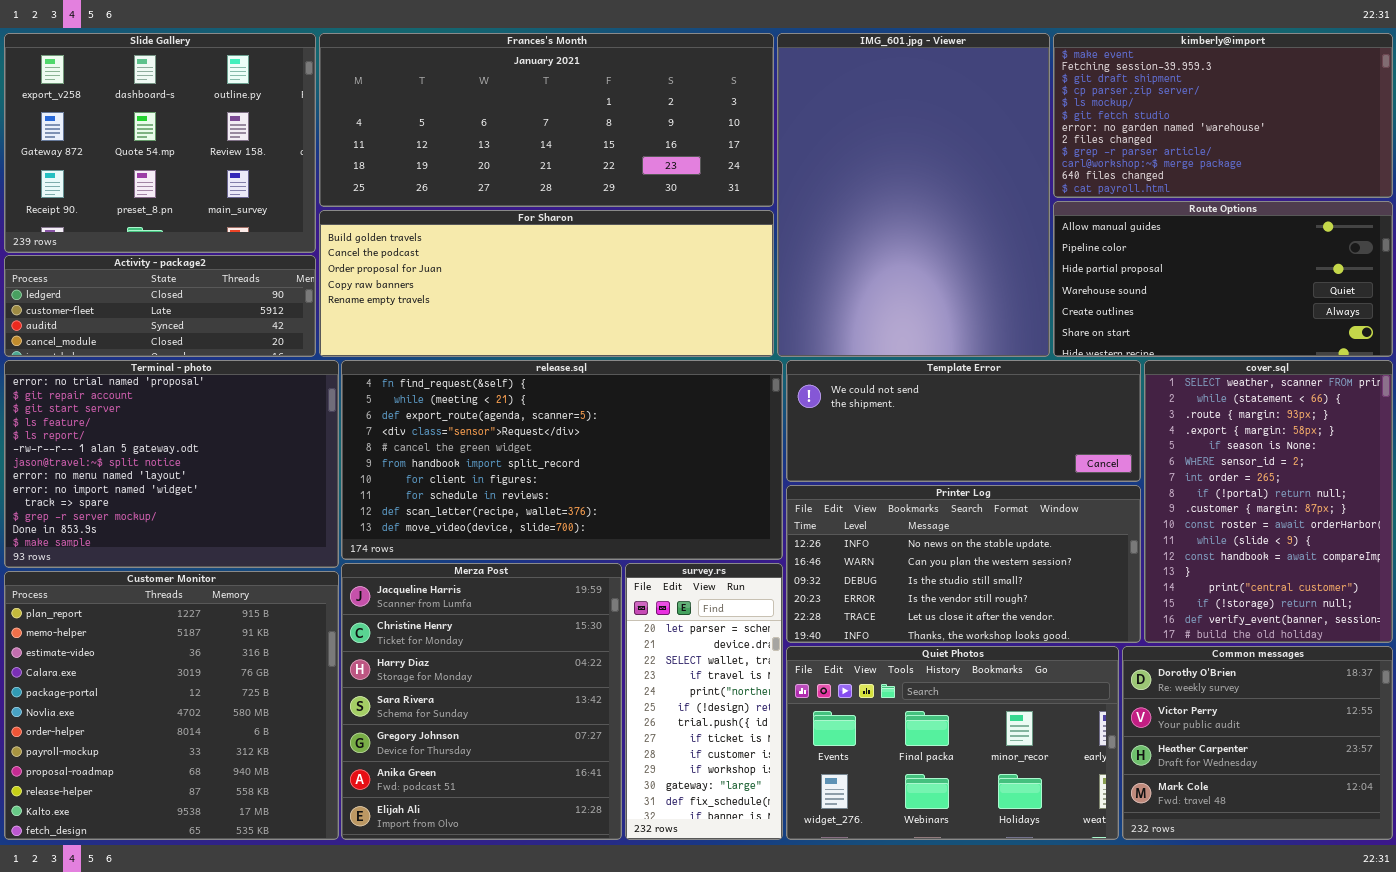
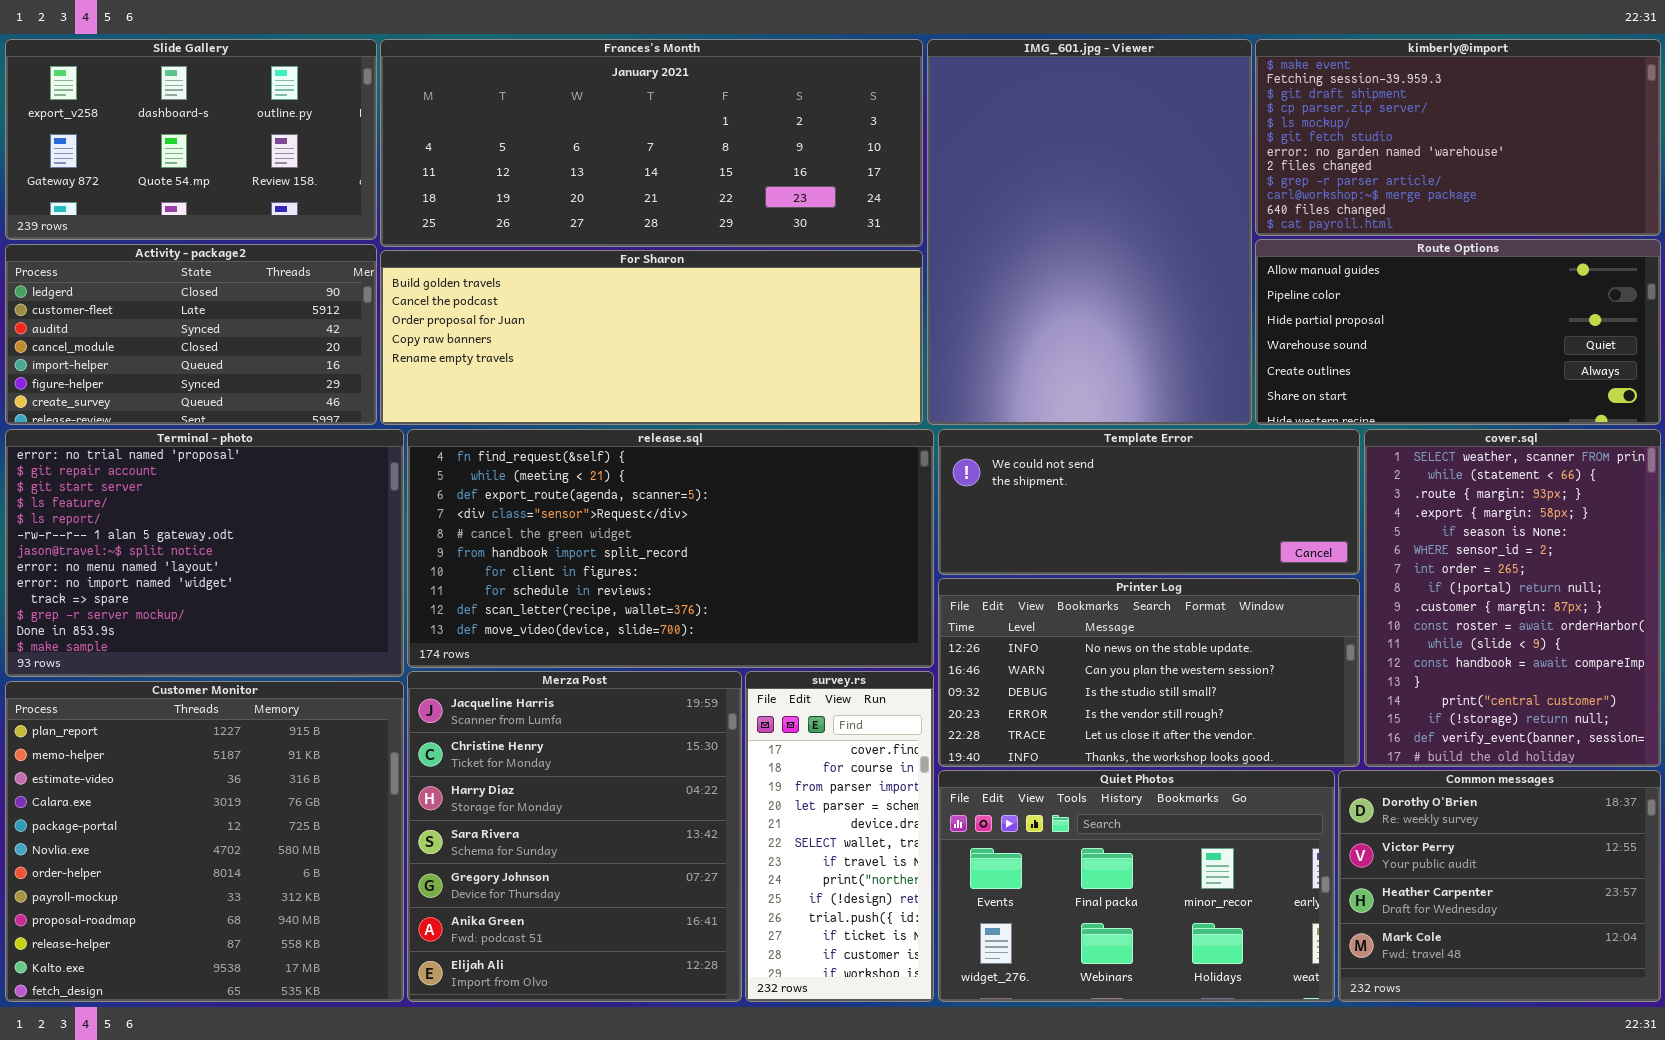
Slide Gallery: [4,33,316,253] -> [5,39,377,240], resized
Activity - package2: [4,255,316,357] -> [5,244,377,425], resized
survey.rs: [625,563,783,840] -> [745,671,934,1002], scrolled up 3 rows

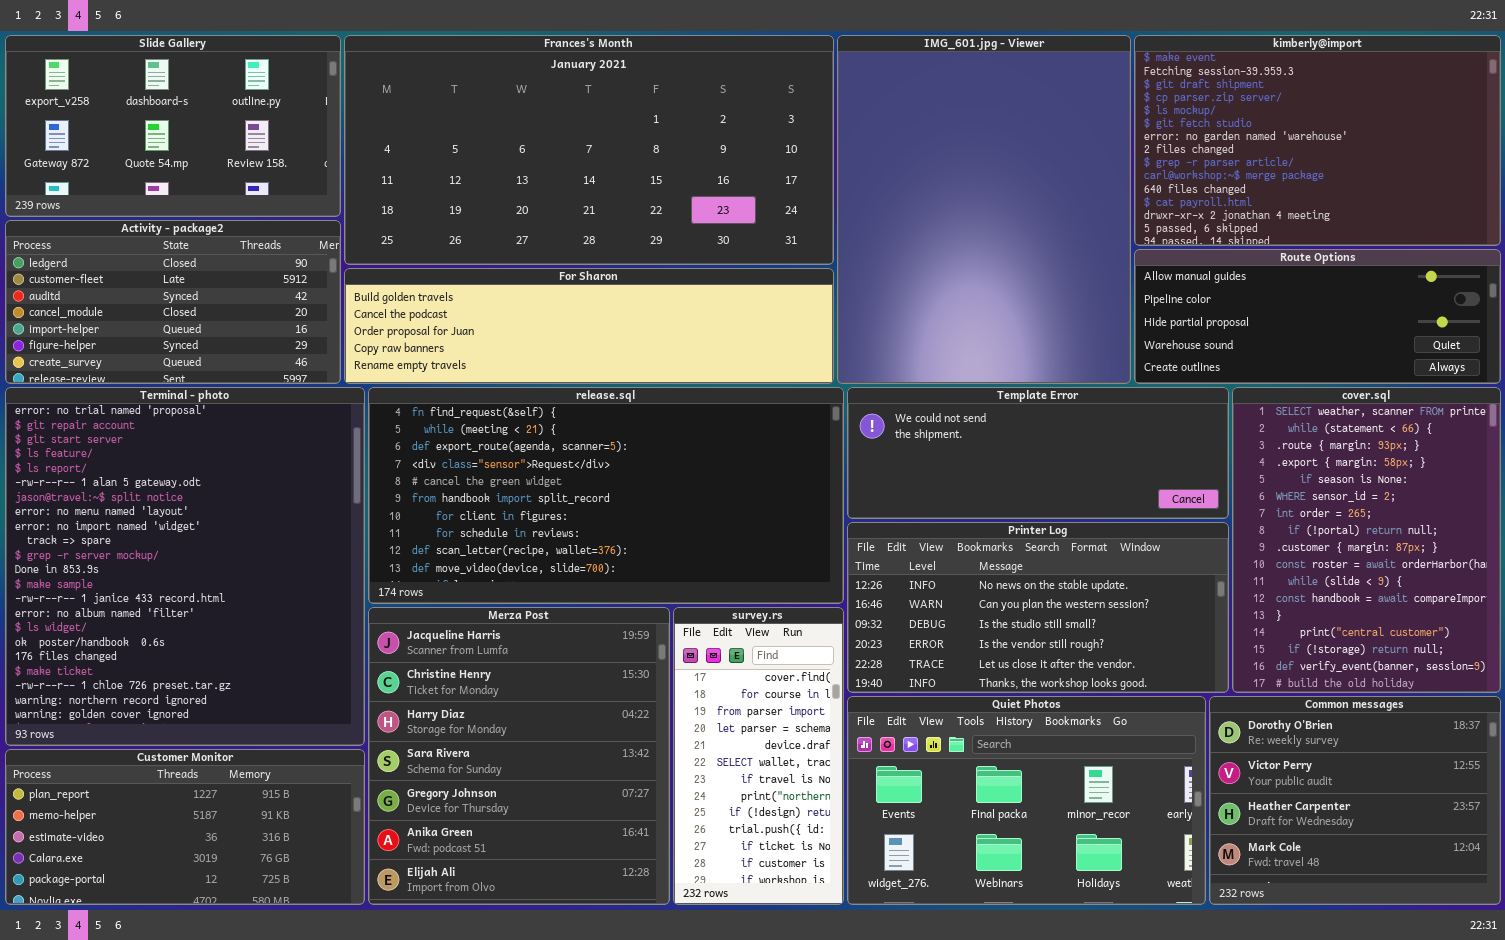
Frances's Month: [380,39,923,247] -> [344,35,834,265], resized
kimberly@import: [1255,39,1661,236] -> [1134,35,1501,246], resized
Route Options: [1255,239,1661,425] -> [1134,249,1501,384], resized
For Sharon: [380,250,923,425] -> [344,268,834,384], resized
Terminal - photo: [5,429,404,677] -> [5,387,365,746], resized
Customer Monitor: [5,681,404,1002] -> [5,749,365,905], resized

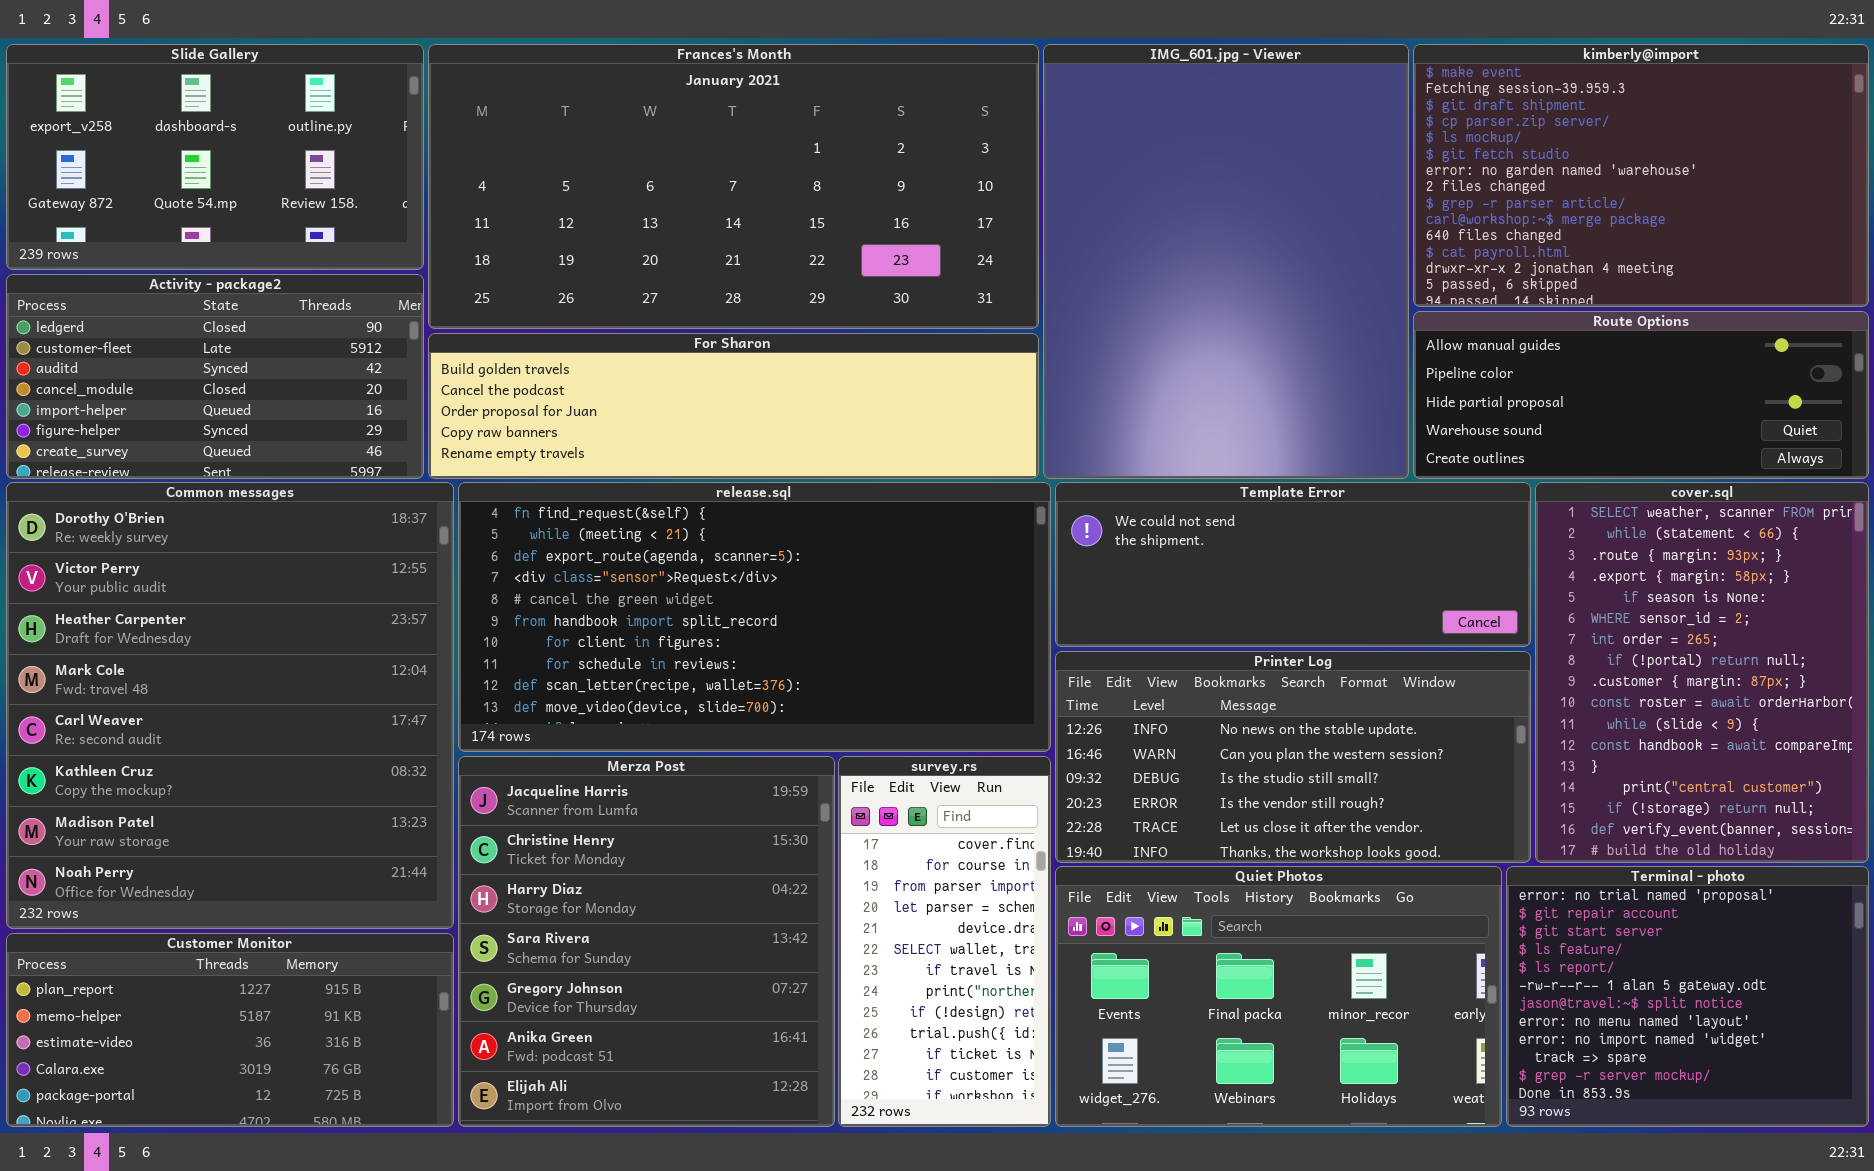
Terminal - photo: [5,387,365,746] -> [1506,866,1869,1127], moved, resized
Common messages: [1209,696,1501,905] -> [6,482,454,929], moved, resized

